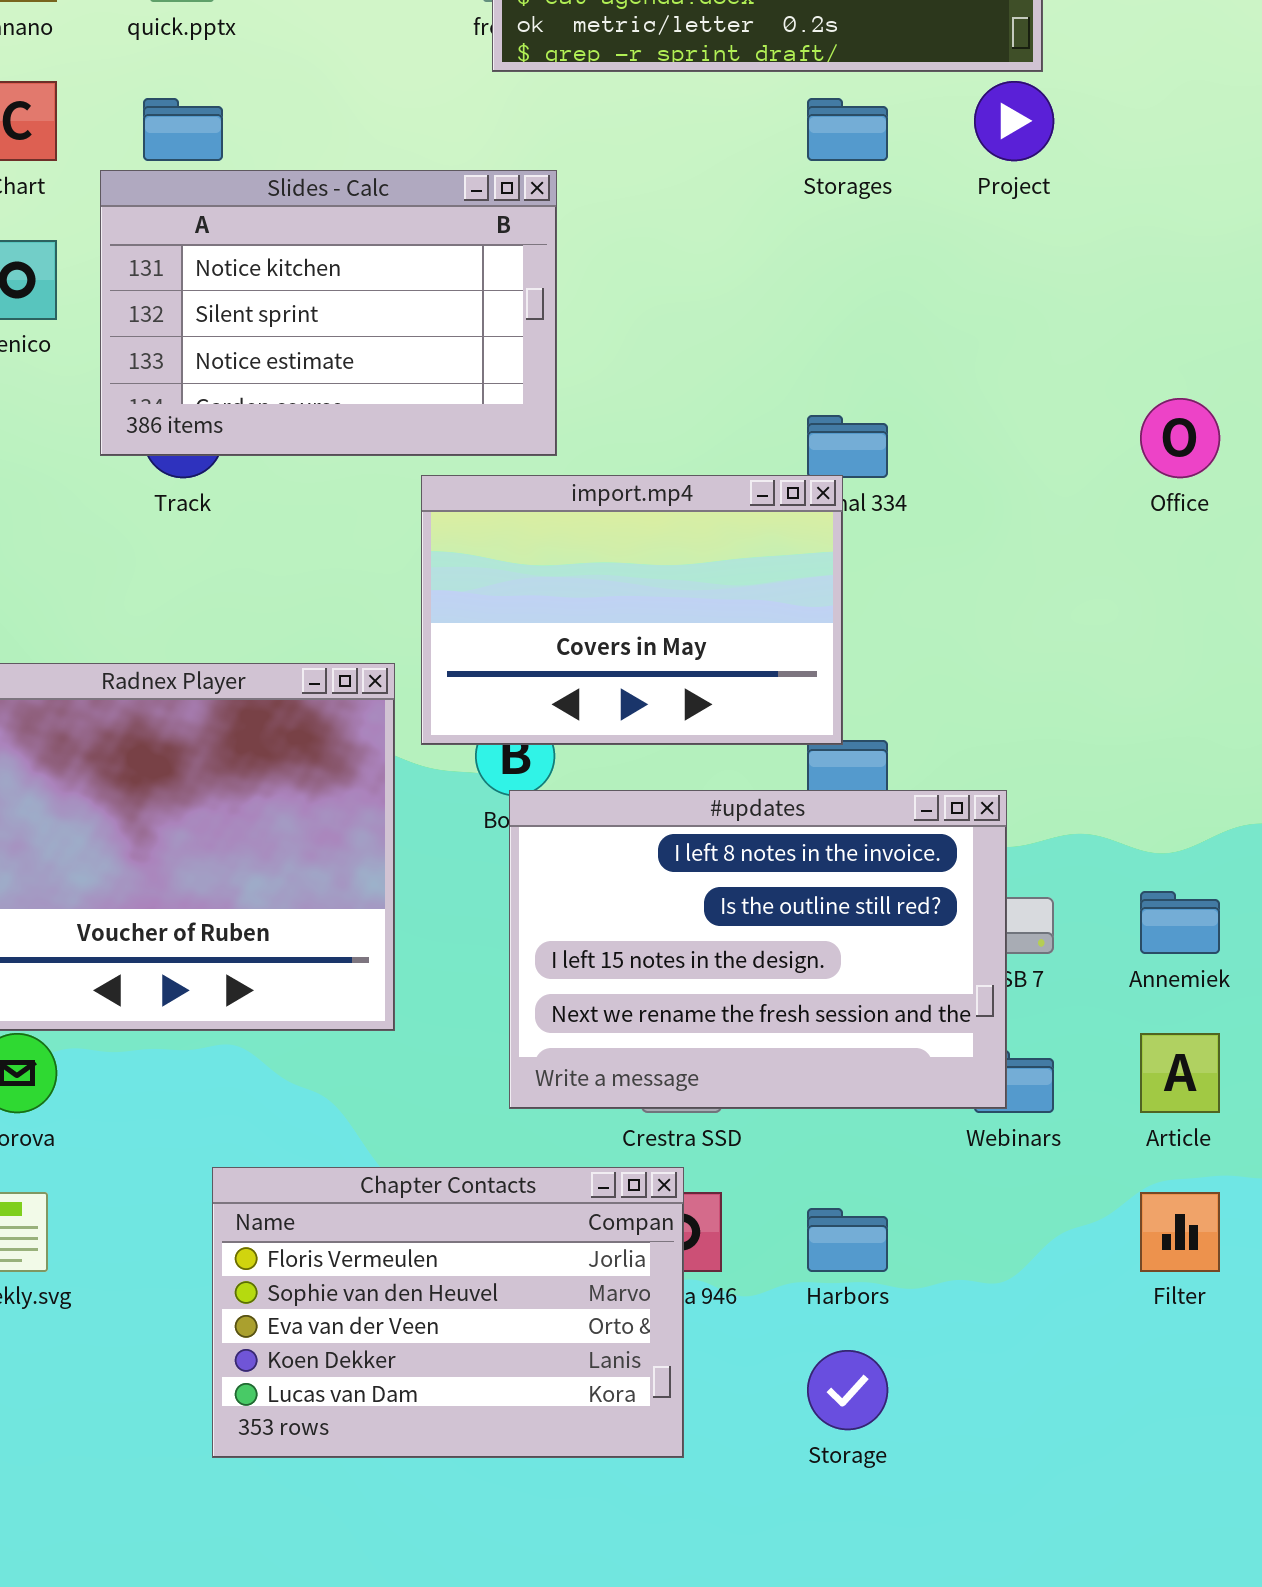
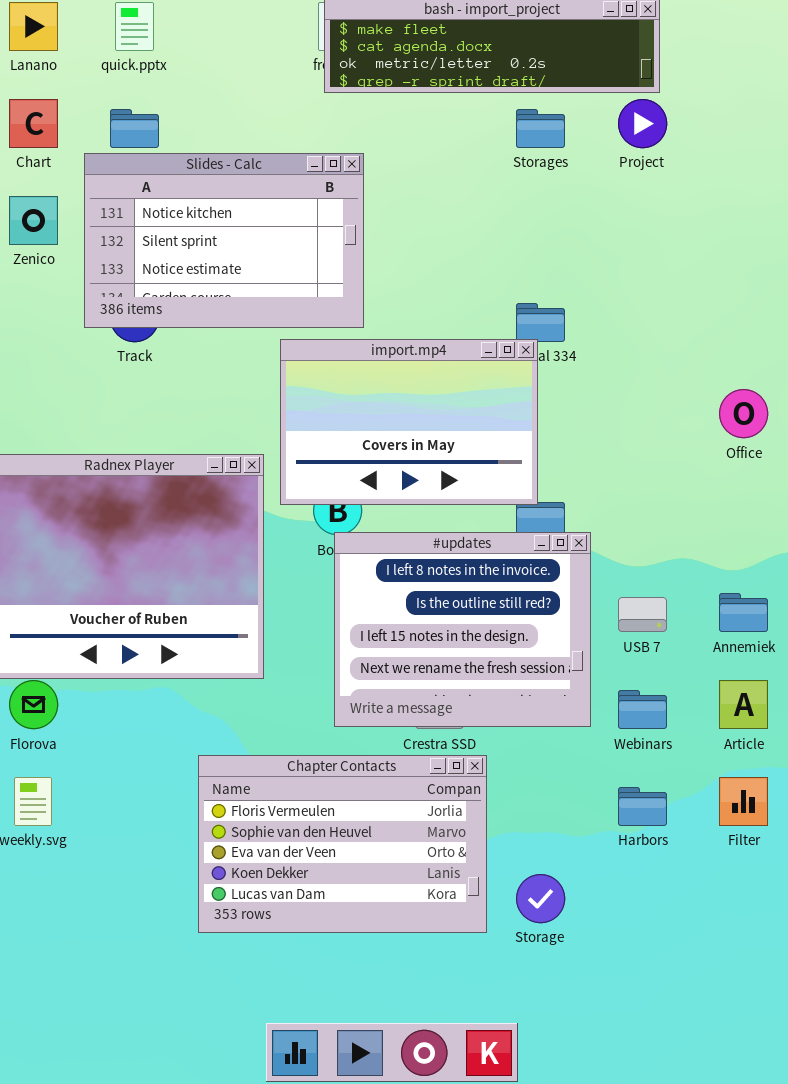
Office: [1140,398,1220,478] -> [719,389,768,438], moved
#updates: [509,790,1007,1109] -> [334,532,591,727], resized
Chapter Contacts: [212,1167,684,1458] -> [198,755,487,933], moved
Harbors: [807,1208,888,1272] -> [618,787,667,826], moved

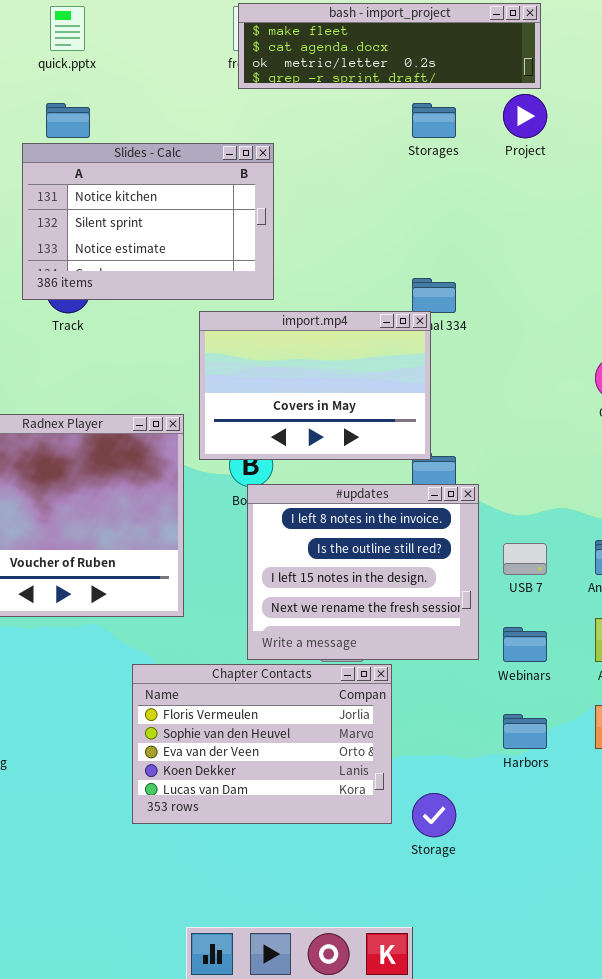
Chapter Contacts: [198,755,487,933] -> [132,664,392,824], moved

